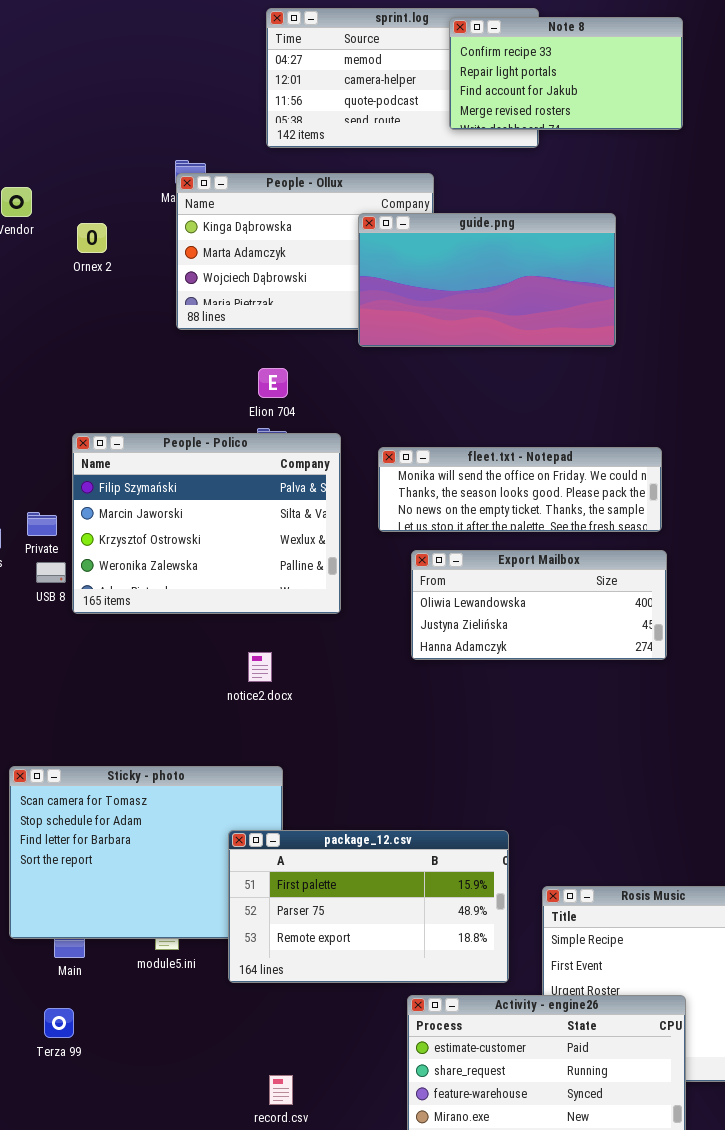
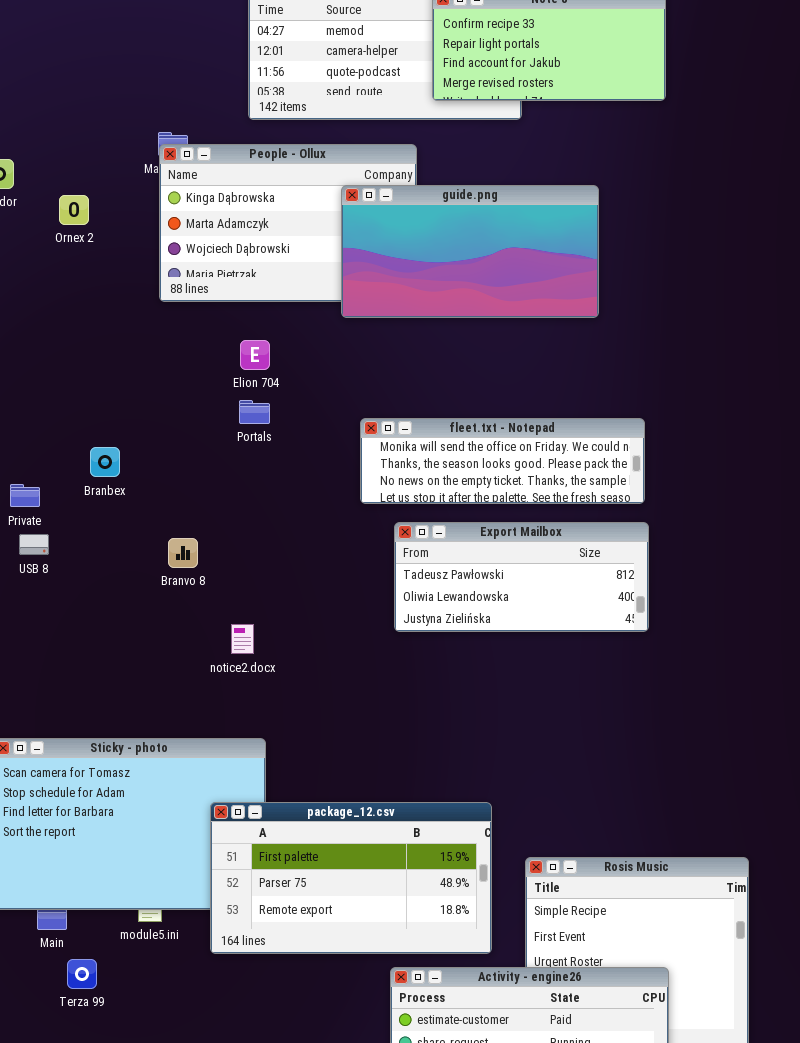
People - Polico: [72,433,341,614] -> none, closed
Export Mailbox: [411,550,667,660] -> [394,522,649,632], scrolled up 1 row
Terza 99: [44,1008,74,1038] -> [67,959,97,989], moved

